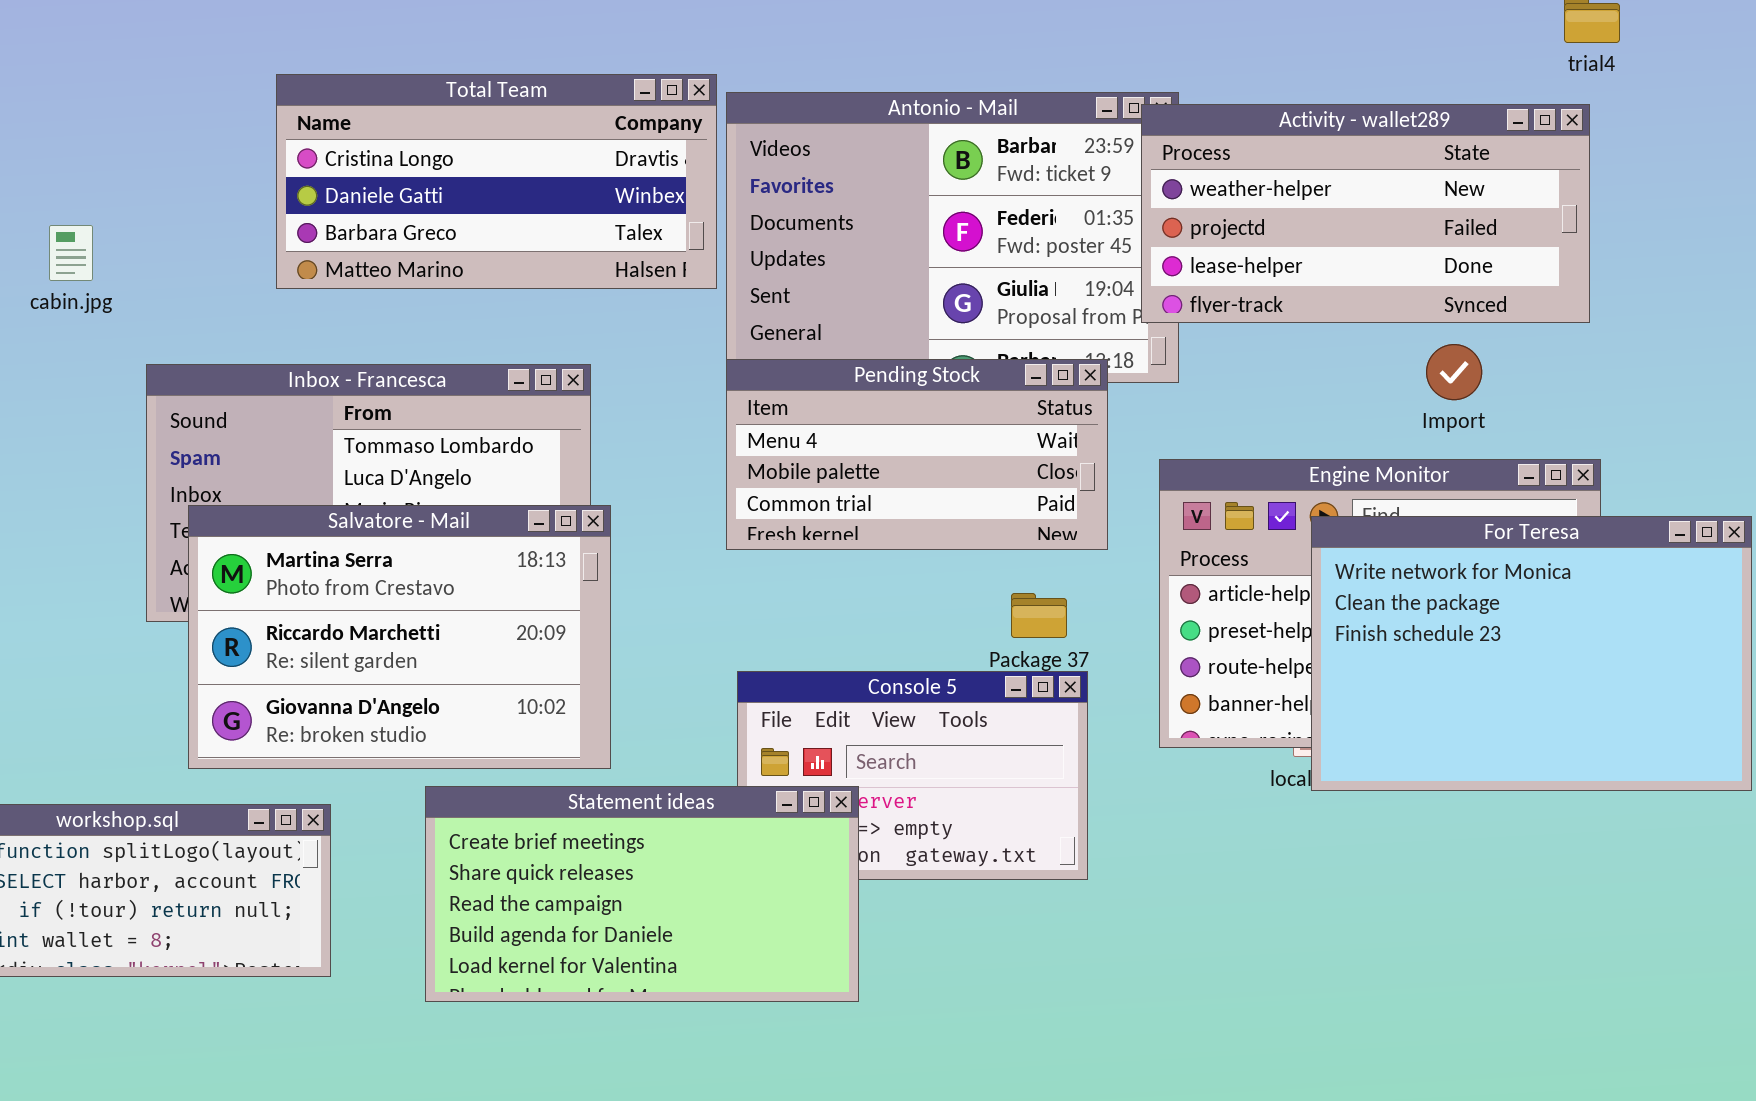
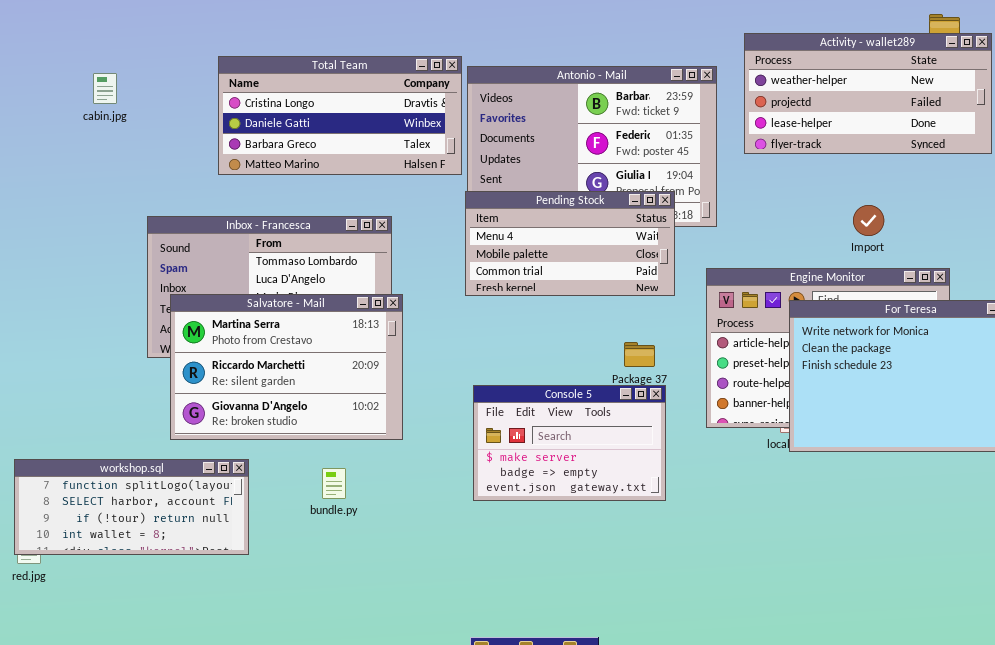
Activity - wallet289: [1141,104,1590,323] -> [744,33,992,154], moved
cabin.jpg: [49,225,93,281] -> [93,73,117,104], moved
Pending Stock: [726,359,1108,550] -> [465,191,675,296], moved
Statement ideas: [425,786,859,1002] -> none, closed

